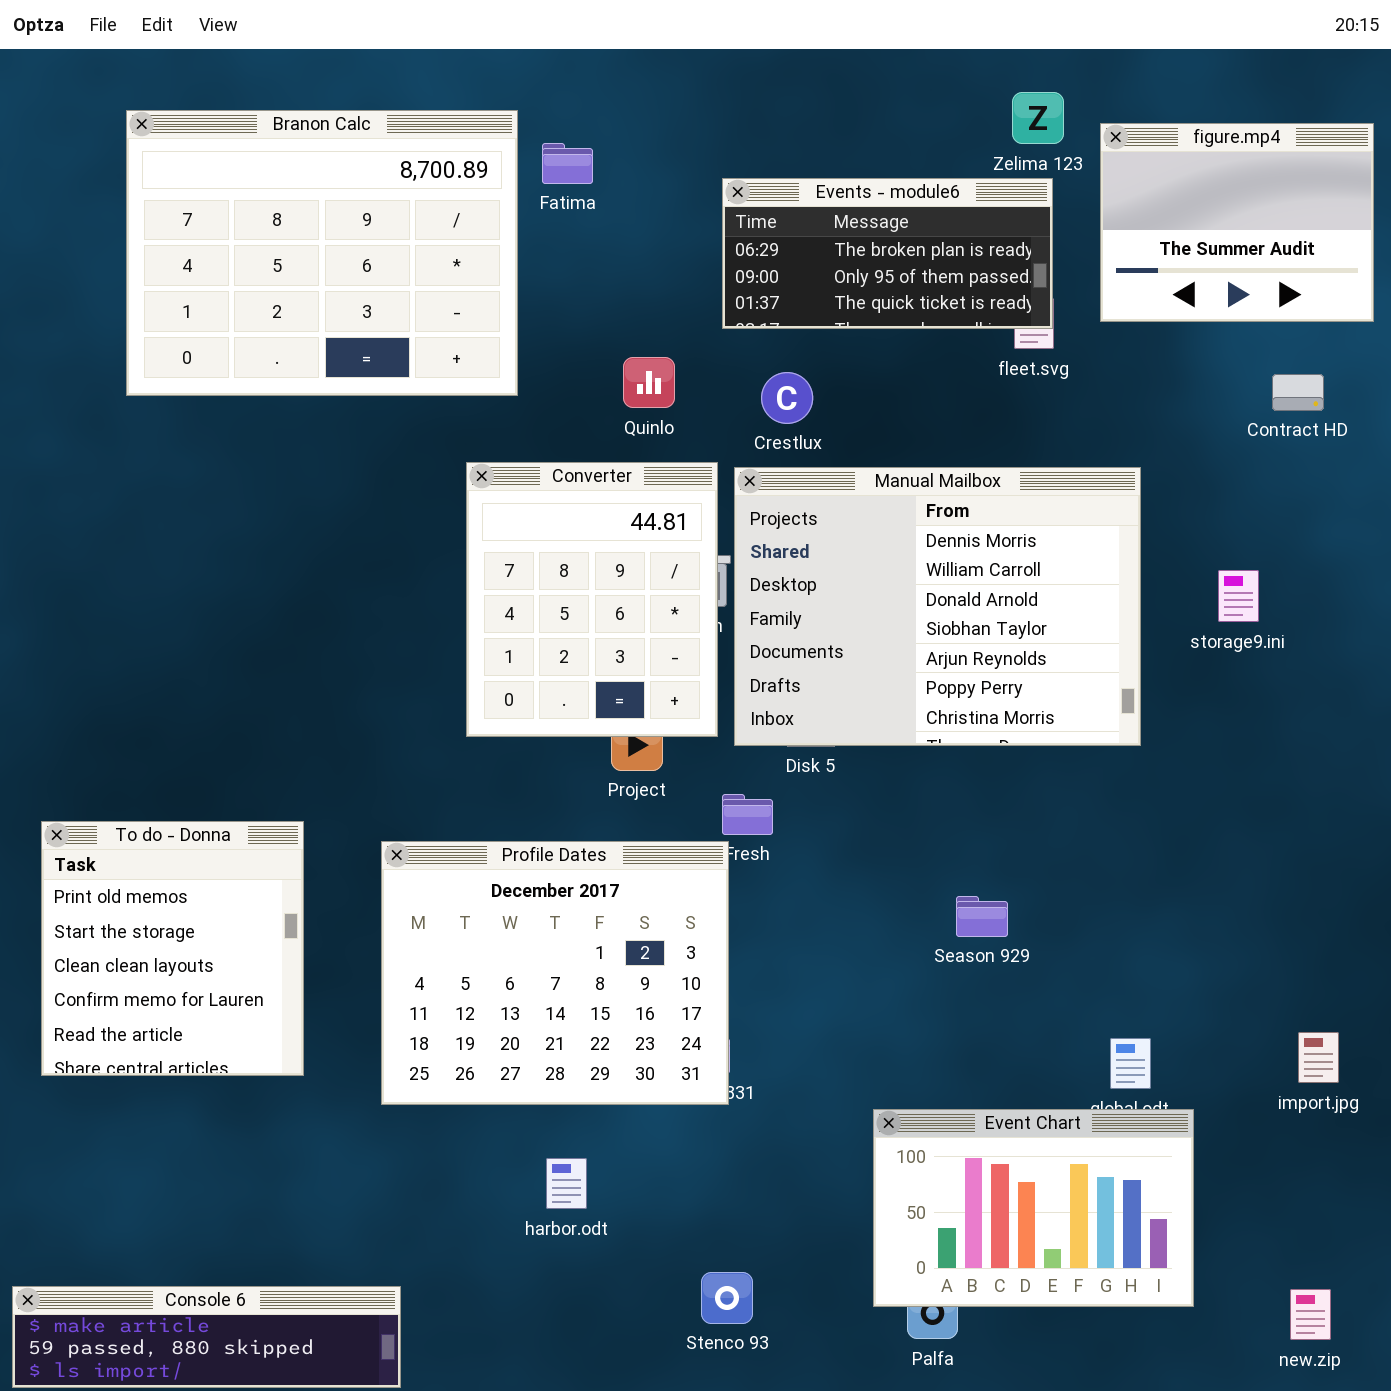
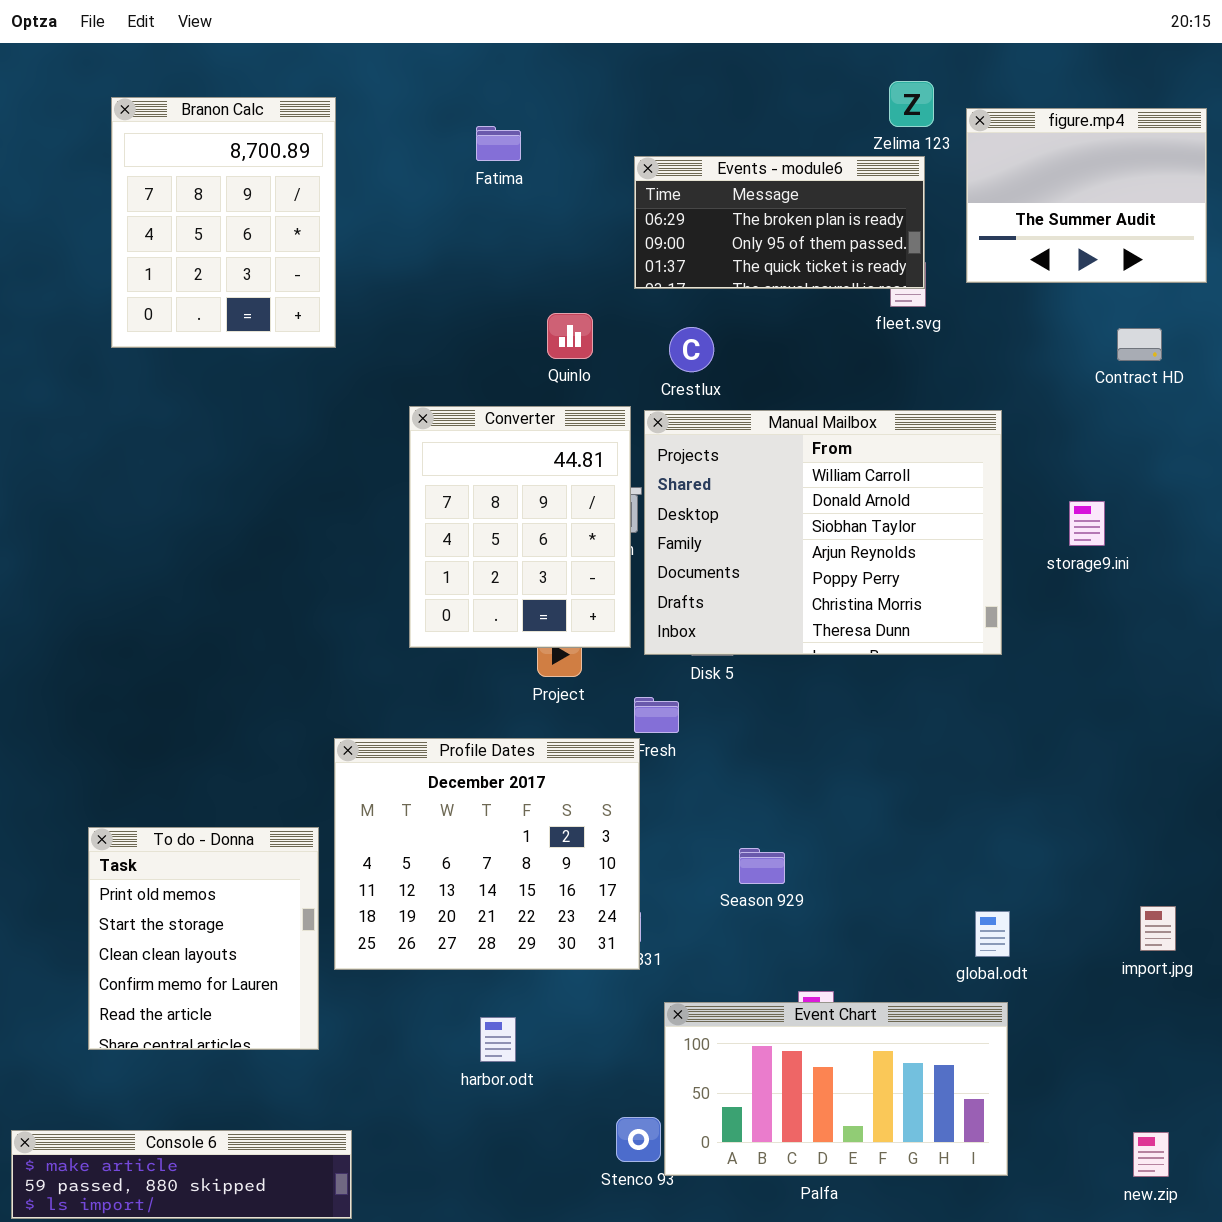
Branon Calc: [126,110,518,396] -> [111,97,336,348], resized
Manual Mailbox: [734,467,1141,746] -> [644,410,1002,655], scrolled down 1 row
To do - Donna: [41,821,304,1076] -> [88,827,319,1050], moved
Season 929: [956,896,1008,937] -> [739,848,785,884], moved
Event Chart: [873,1109,1194,1307] -> [664,1002,1008,1176], moved, resized

